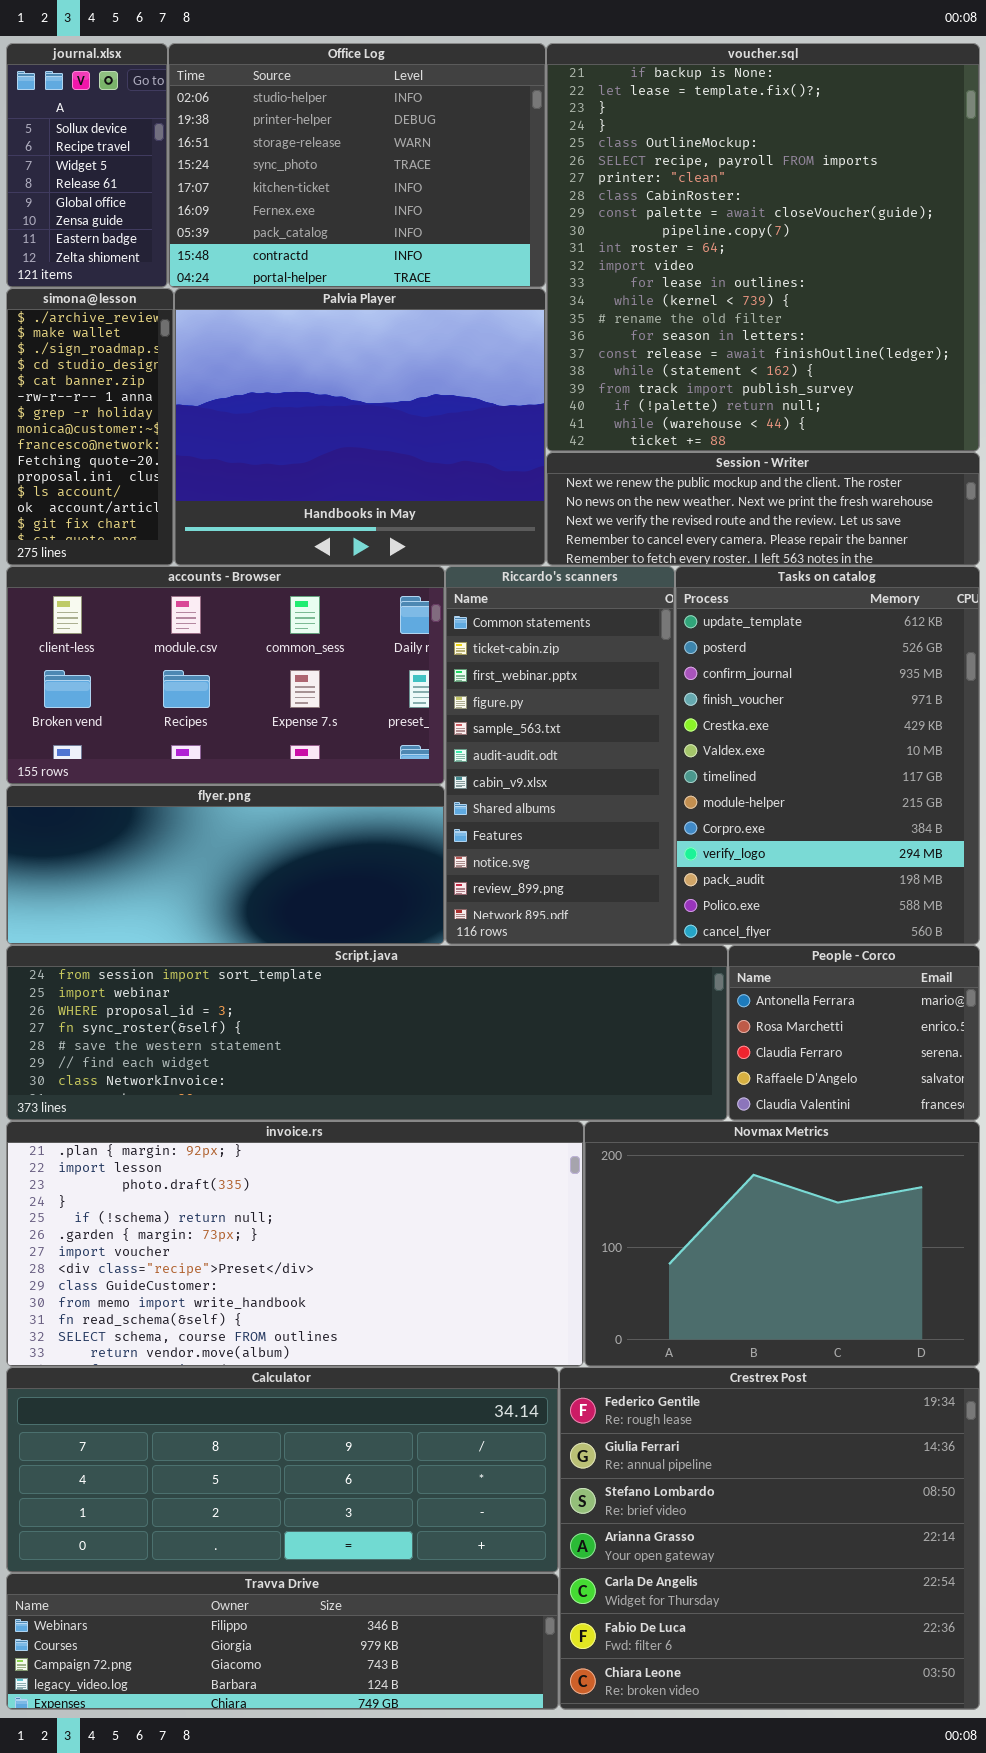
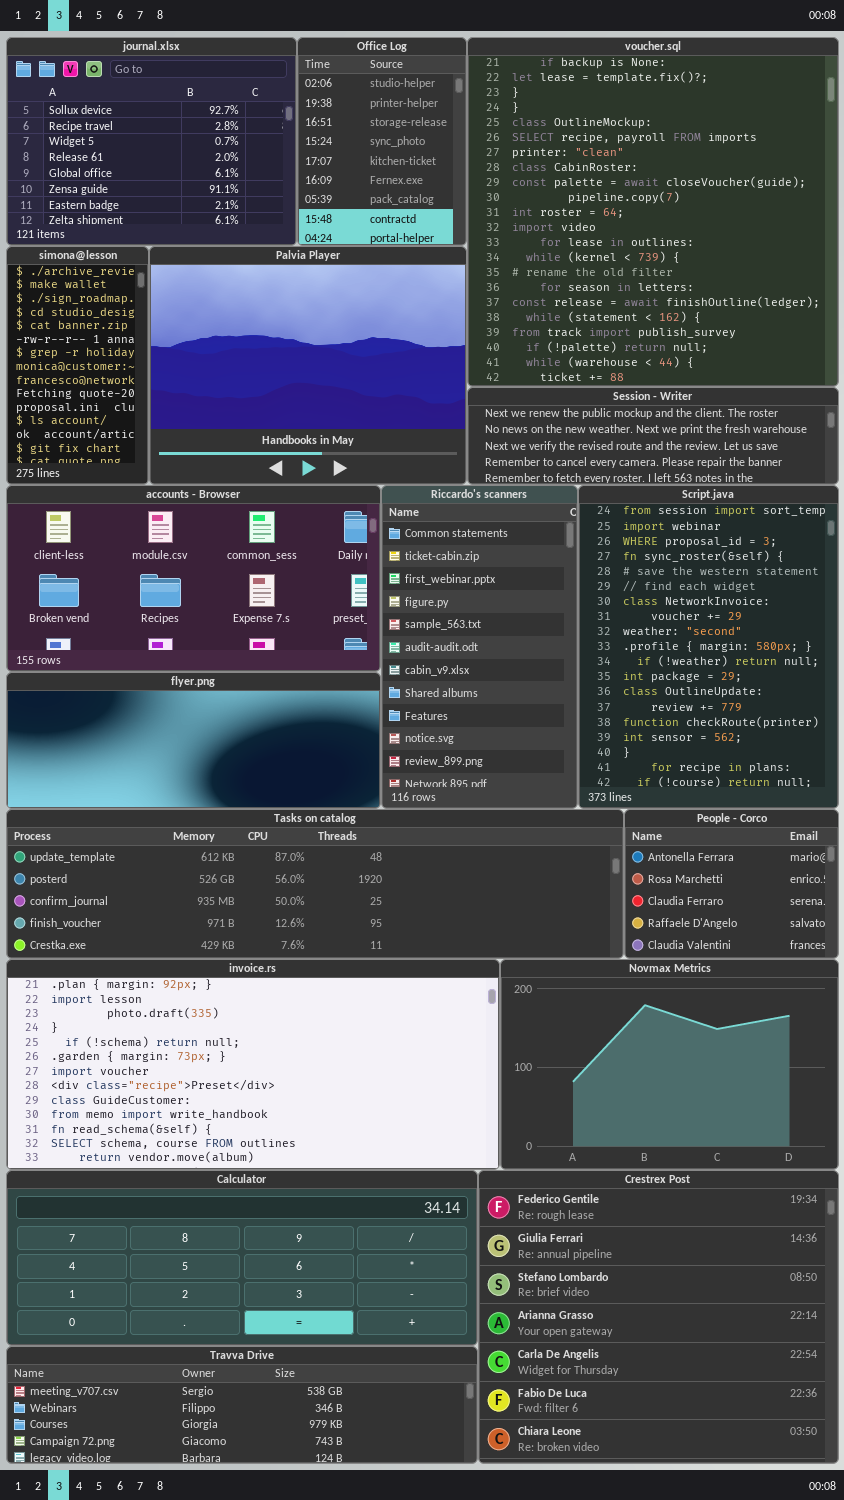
journal.xlsx: [6,43,168,288] -> [6,37,297,246], resized
Office Log: [168,43,546,288] -> [297,37,467,246], resized
Tasks on catalog: [675,566,980,945] -> [6,809,624,959], moved, resized
Script.java: [6,945,728,1121] -> [578,485,839,809], moved, resized
Travva Drive: [6,1573,559,1710] -> [6,1346,478,1464], scrolled up 1 row

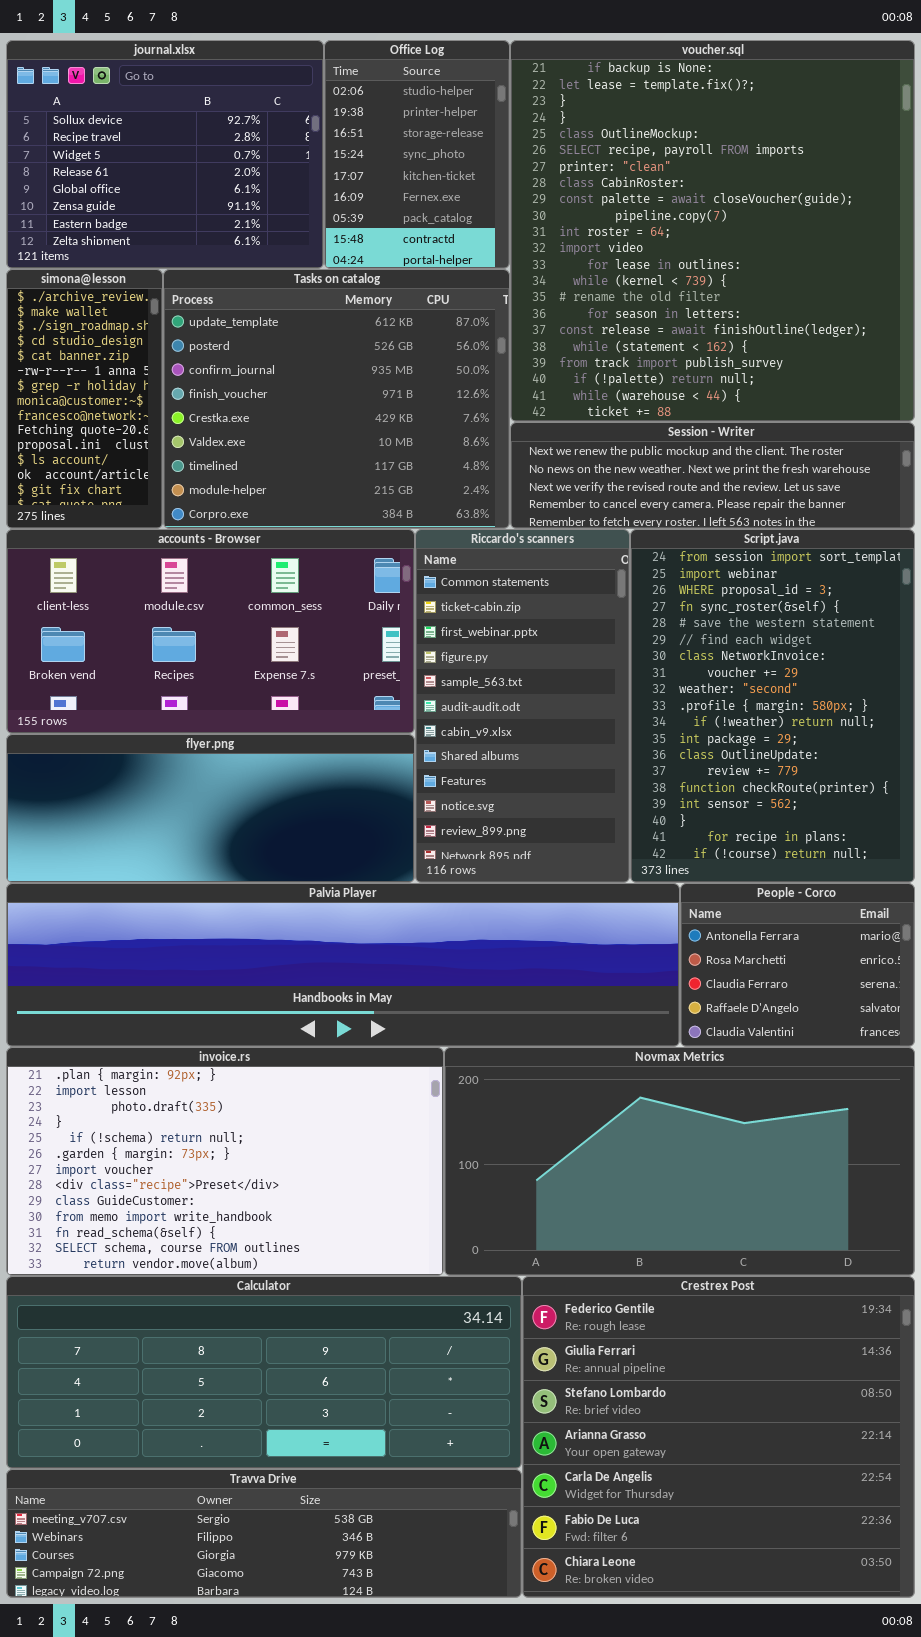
Palvia Player: [149,246,467,485] -> [6,883,680,1047], moved, resized
Tasks on catalog: [6,809,624,959] -> [163,269,510,529], moved, resized
invoice.rs: [6,959,500,1170] -> [6,1047,444,1276], resized
Novmax Metrics: [500,959,839,1170] -> [444,1047,915,1276], resized

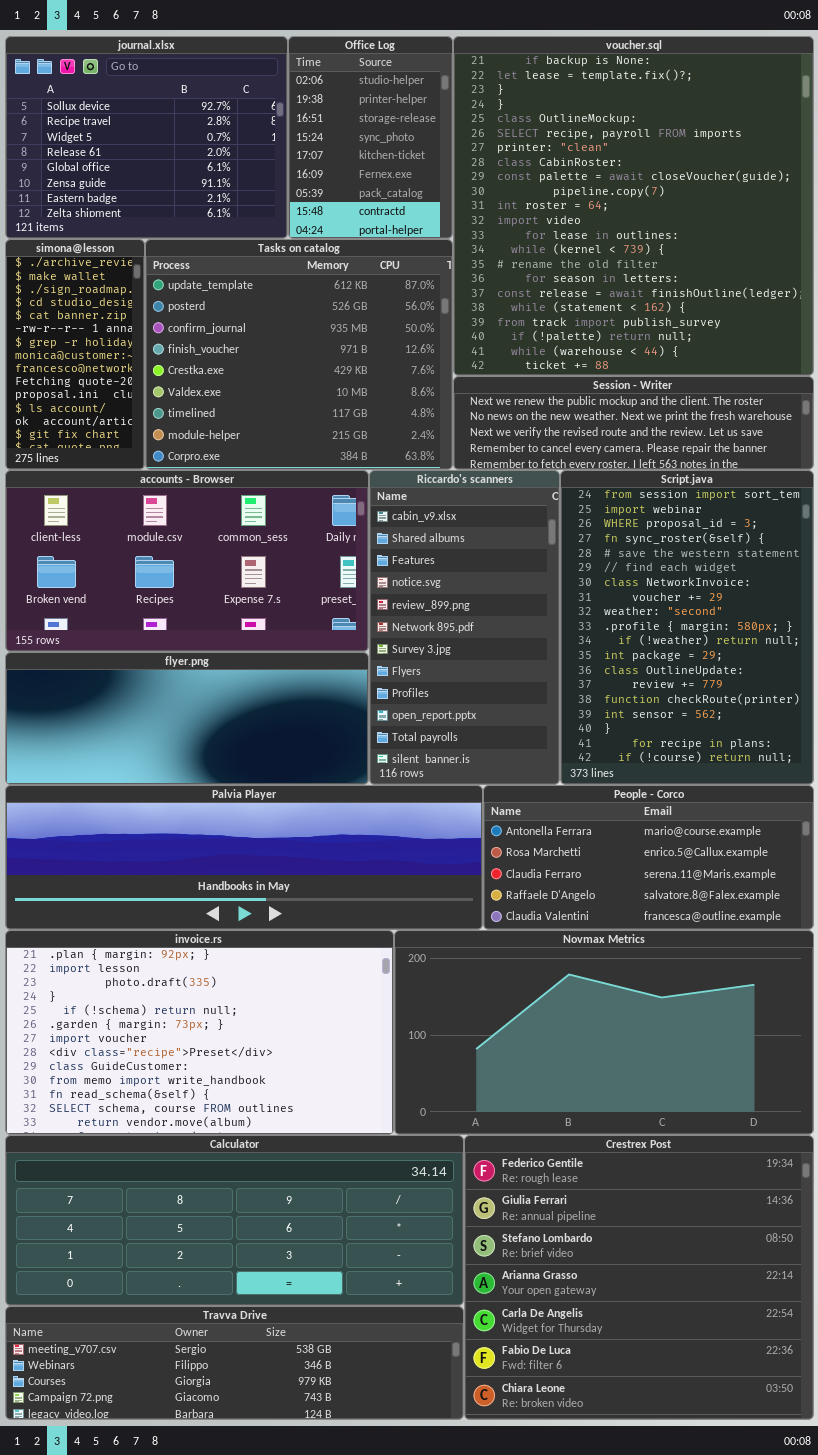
Riccardo's scanners: [415,529,630,883] -> [369,470,560,785], scrolled down 6 rows
Palvia Player: [6,883,680,1047] -> [5,785,483,930], resized
People - Corco: [680,883,915,1047] -> [483,785,814,930], resized

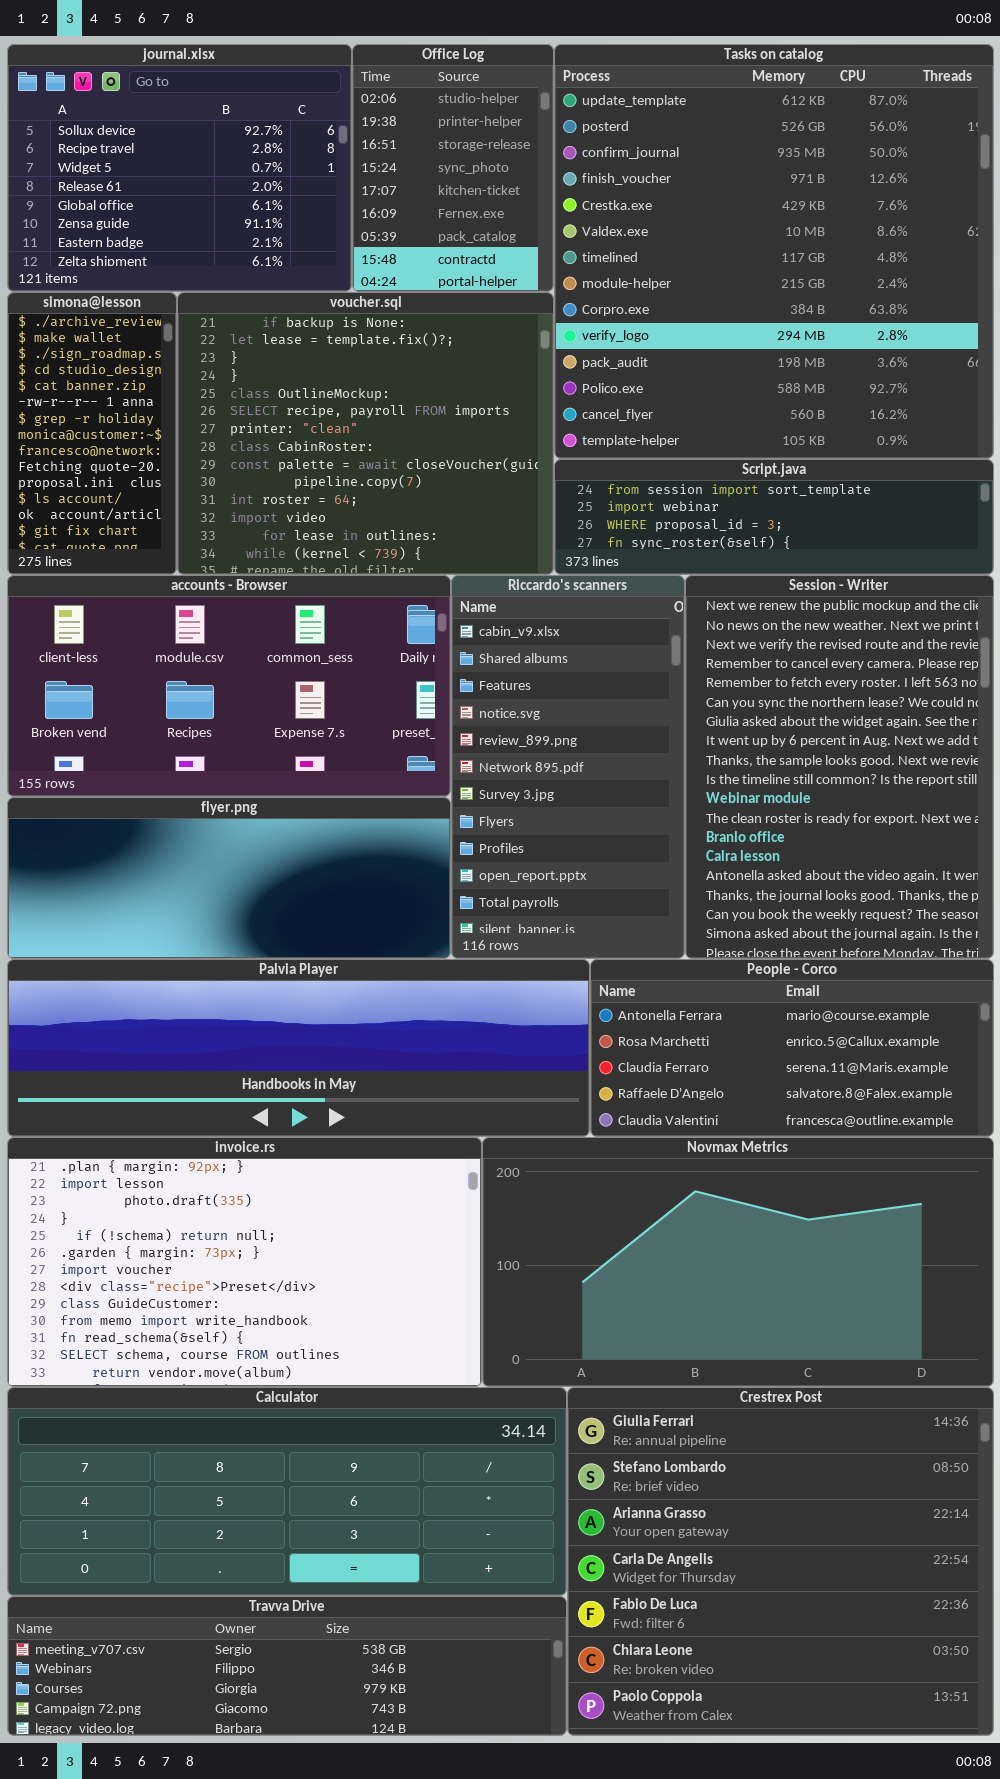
voucher.sql: [453,36,814,376] -> [177,292,554,575], moved, resized
Tasks on catalog: [145,239,453,470] -> [554,44,994,459], moved, resized
Session - Writer: [453,376,814,470] -> [685,575,994,959], moved, resized
Script.java: [560,470,814,785] -> [554,459,994,575], moved, resized
Crestrex Post: [464,1135,814,1420] -> [567,1387,994,1736], scrolled down 1 row

